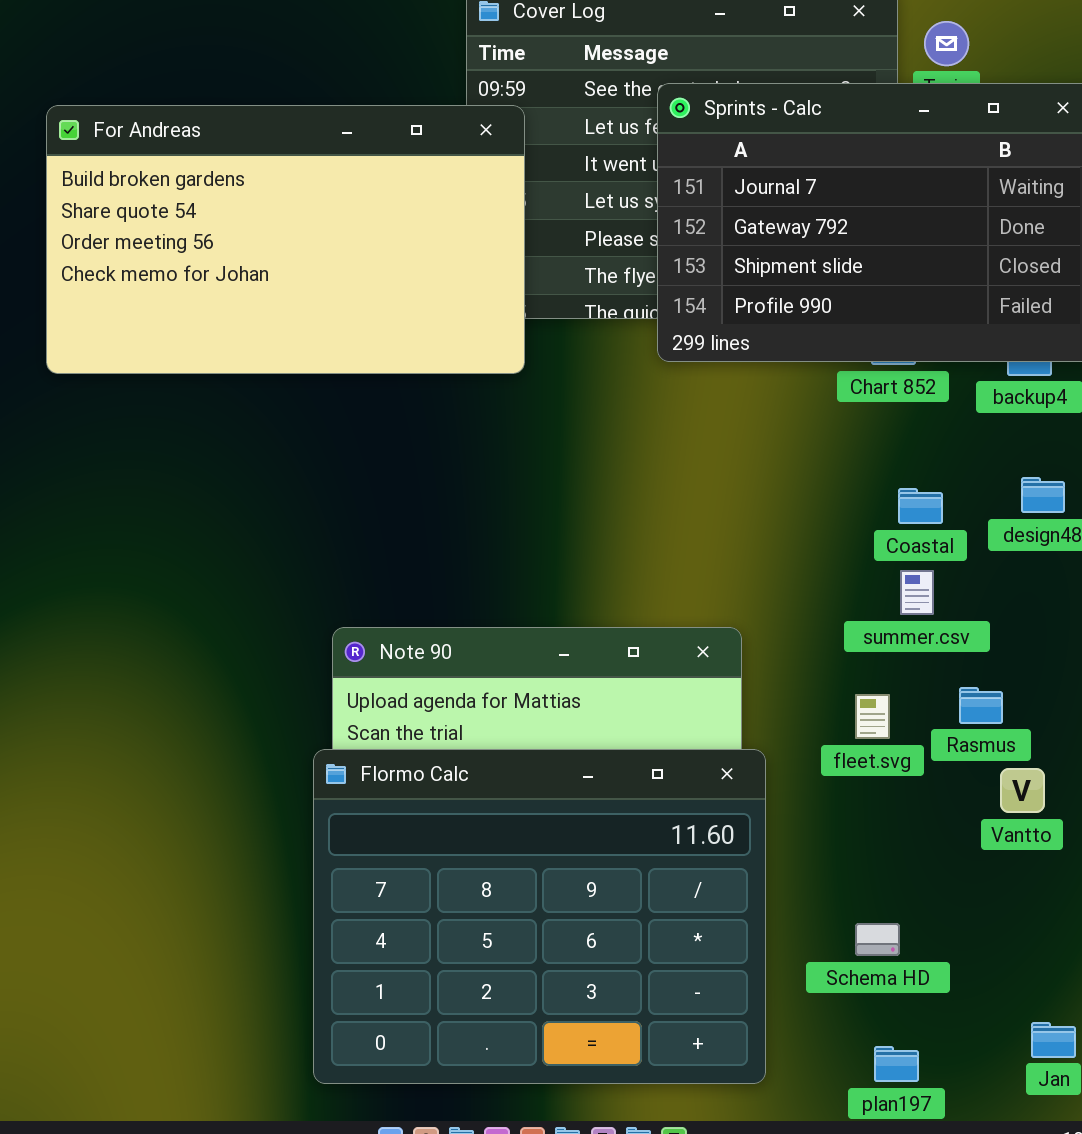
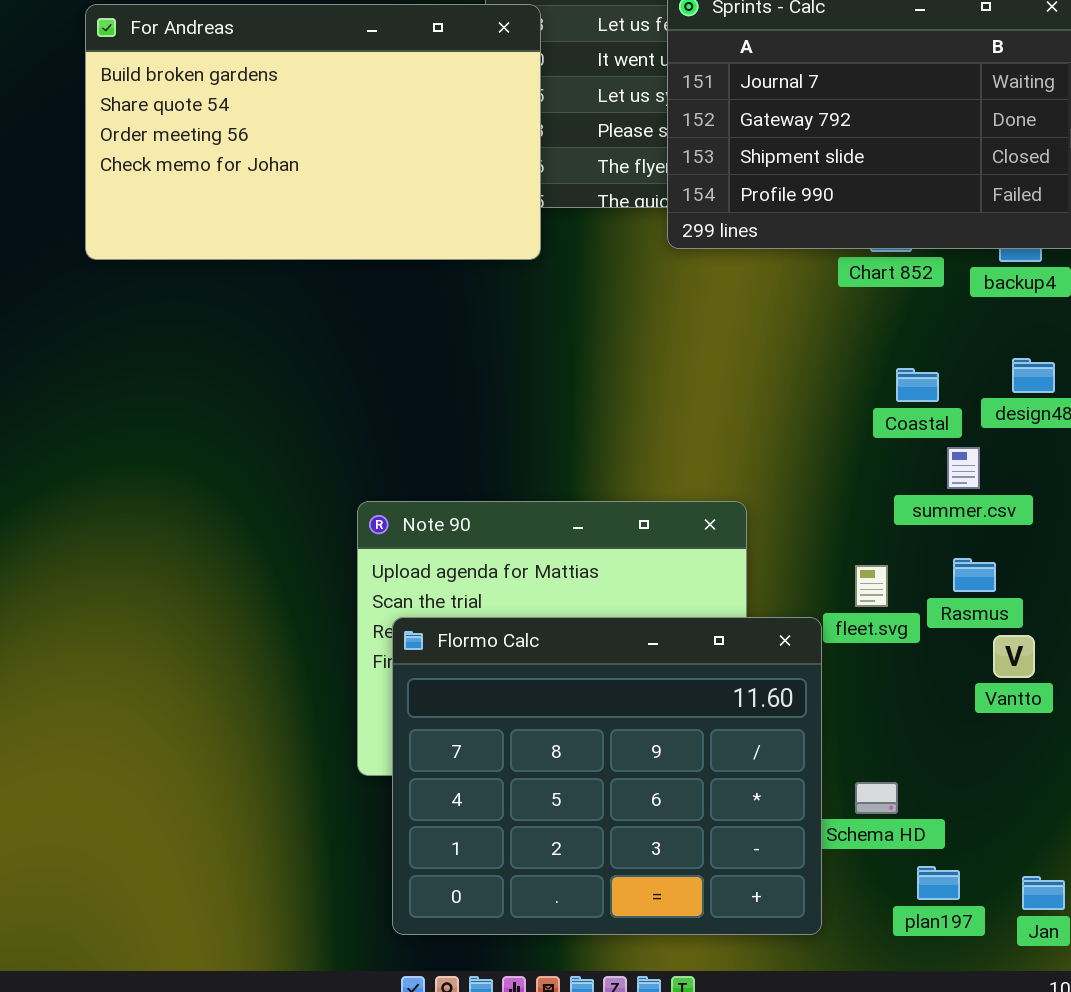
summer.csv: [900,570,934,615] -> [947,447,980,489], moved
Flormo Calc: [313,749,766,1084] -> [392,617,822,935], moved
plan197: [874,1046,919,1082] -> [917,866,960,900], moved

